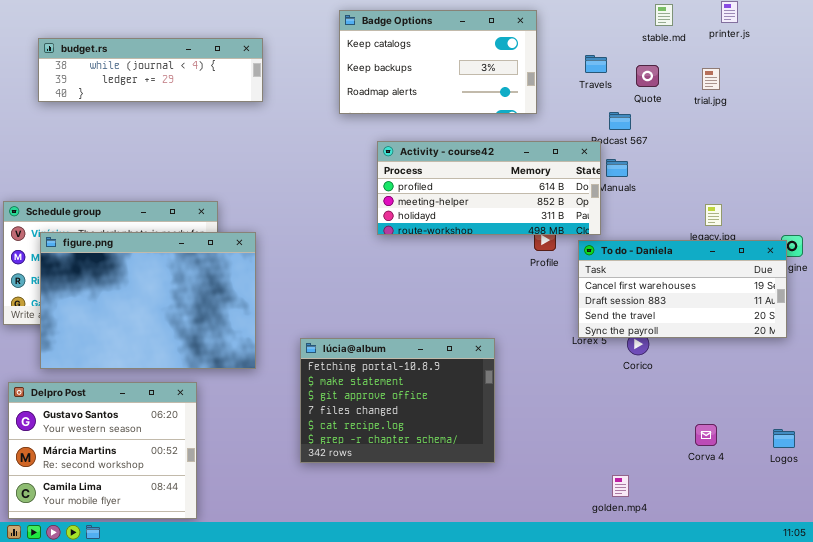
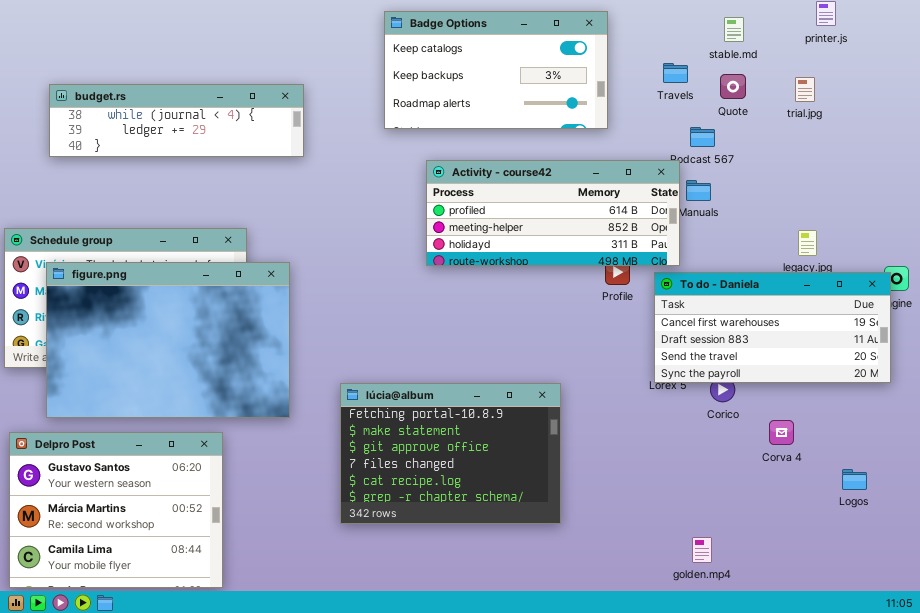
stable.md: [655,4,673,26] -> [724,17,744,42], moved
budget.rs: [38,38,263,102] -> [49,84,304,157], moved
Corva 4: [695,424,717,446] -> [769,420,794,445], moved
Logos: [773,429,795,448] -> [842,469,867,490], moved

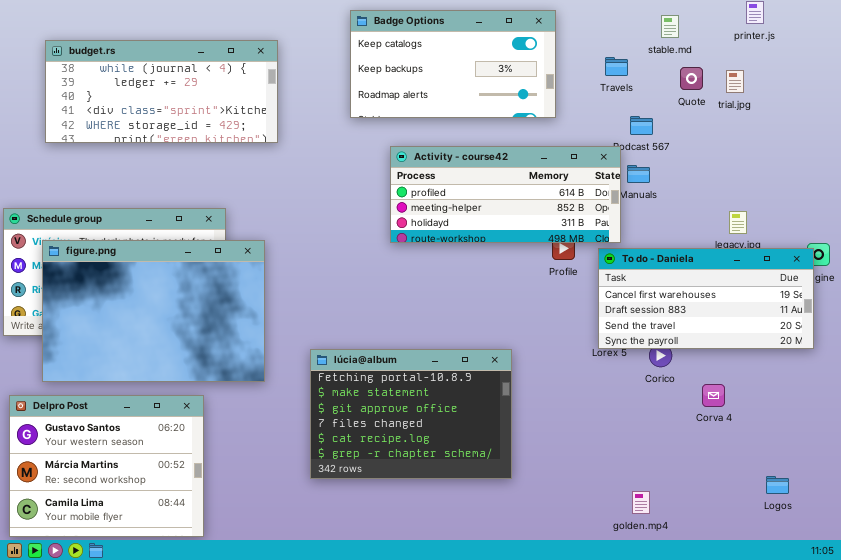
Quote: [720,74,746,99] -> [680,67,703,90], moved
budget.rs: [49,84,304,157] -> [45,40,278,143], resized
Logos: [842,469,867,490] -> [766,476,789,494], moved

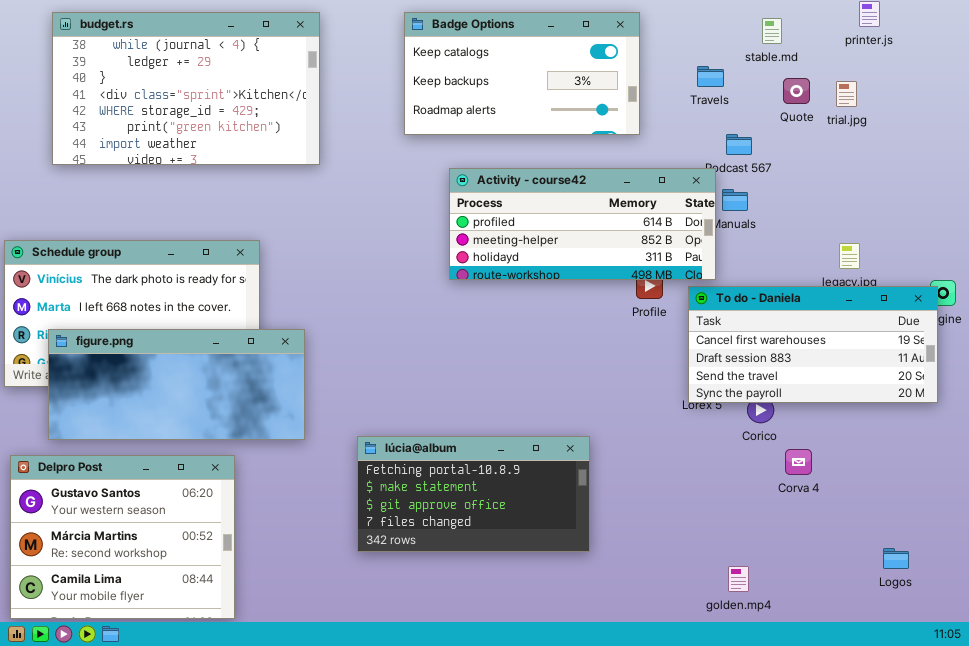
budget.rs: [45,40,278,143] -> [52,12,320,165], resized
figure.png: [42,240,265,382] -> [48,329,305,440], resized
lúcia@album: [310,349,512,479] -> [357,436,590,552], resized
Corva 4: [702,384,725,407] -> [785,449,812,475], moved

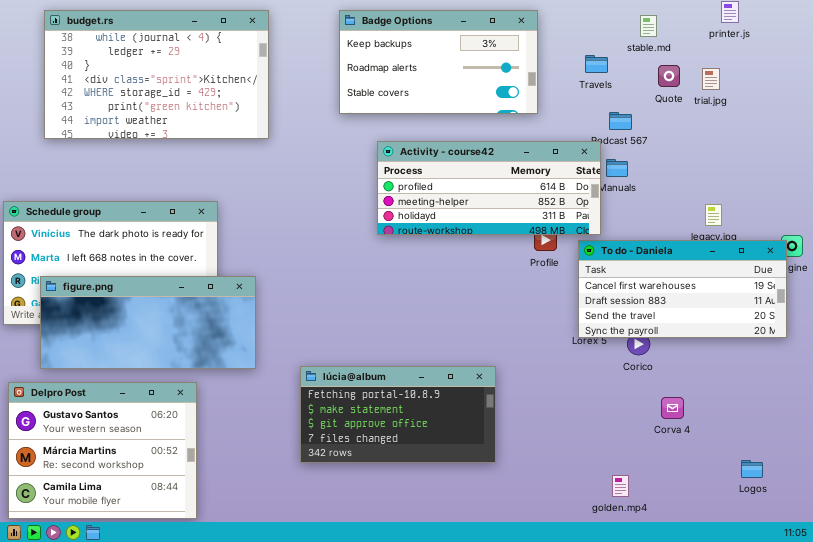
Badge Options: [404,12,640,135] -> [339,10,538,114], scrolled down 1 row
Corva 4: [785,449,812,475] -> [661,397,684,419], moved

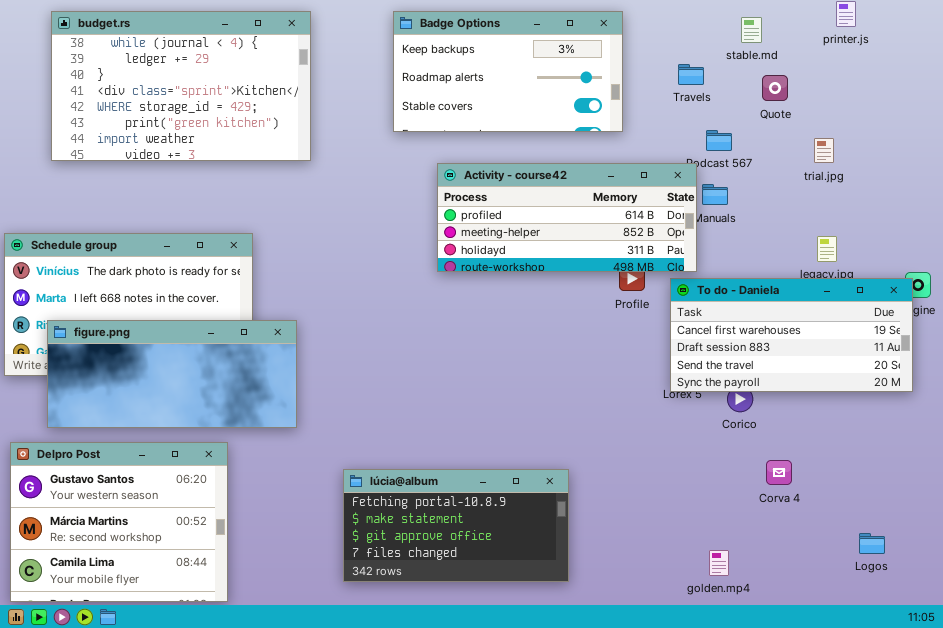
trial.jpg: [702,68,720,90] -> [814,138,834,163], moved
lúcia@album: [300,366,496,463] -> [343,469,569,582], moved

